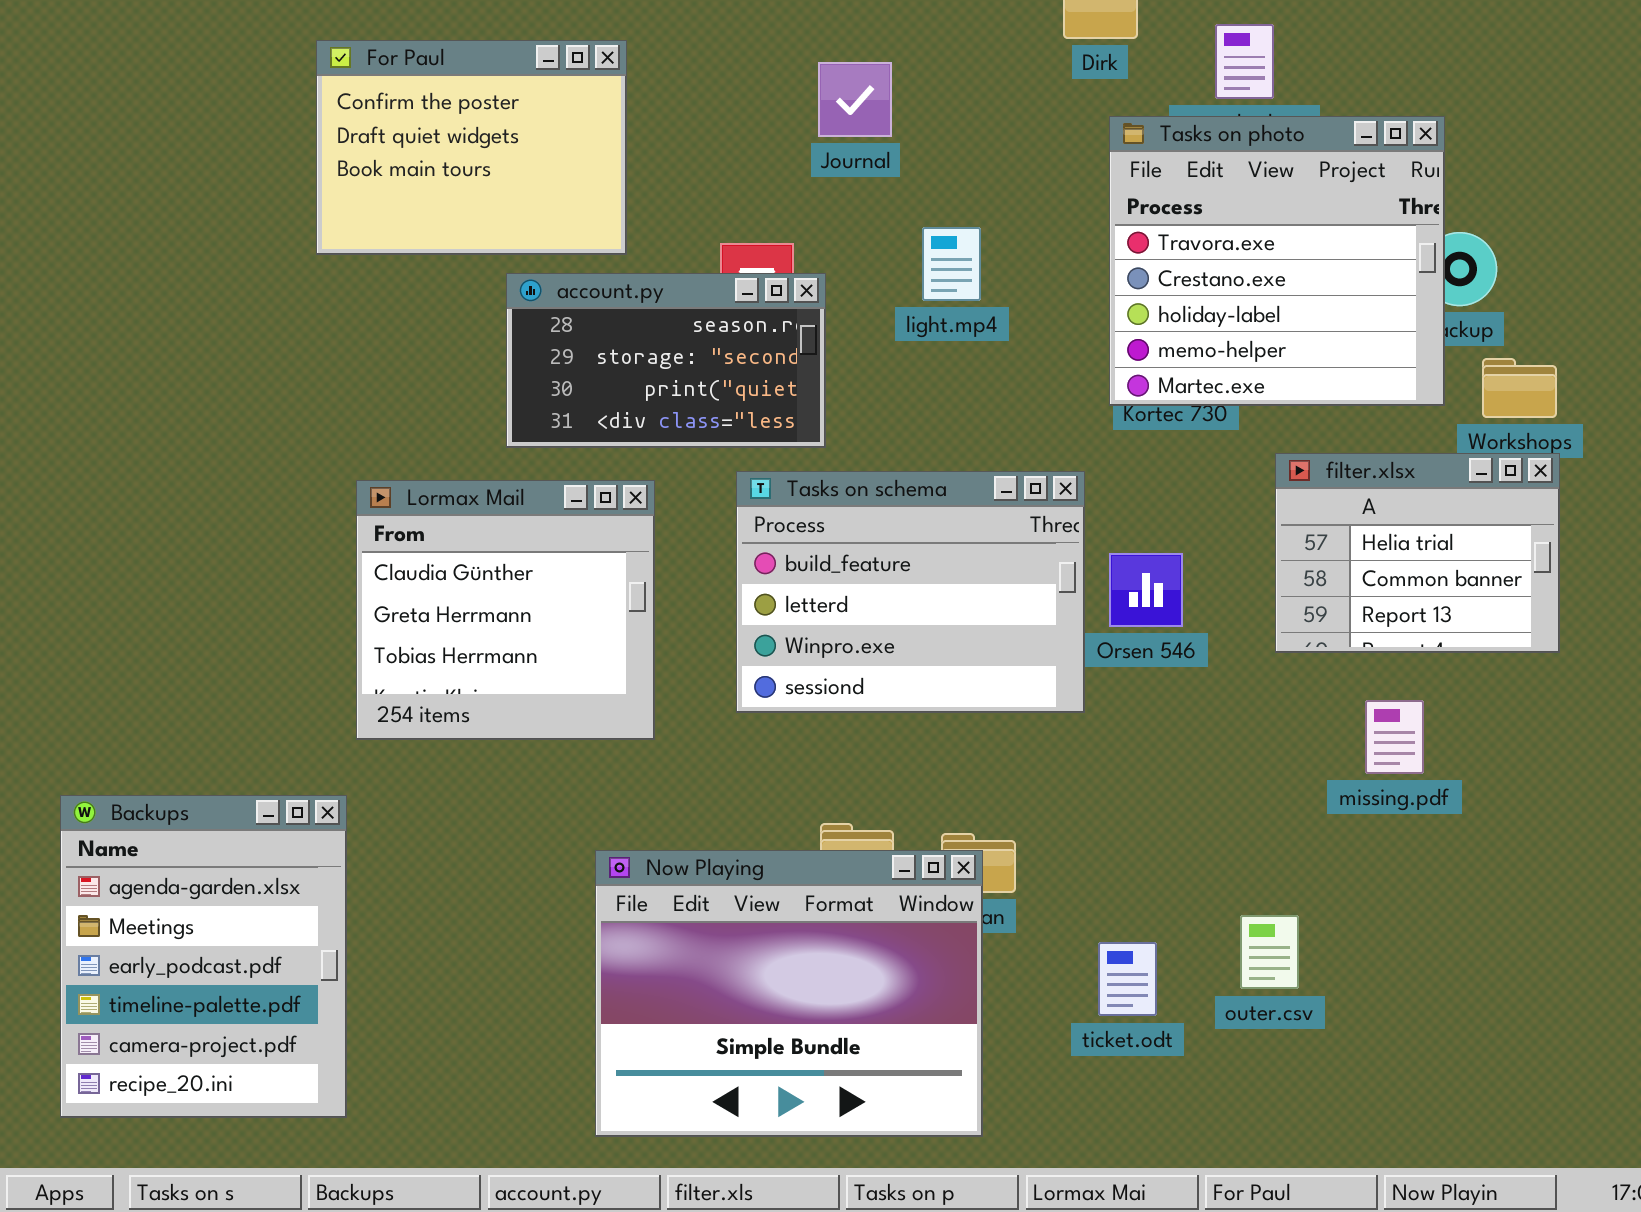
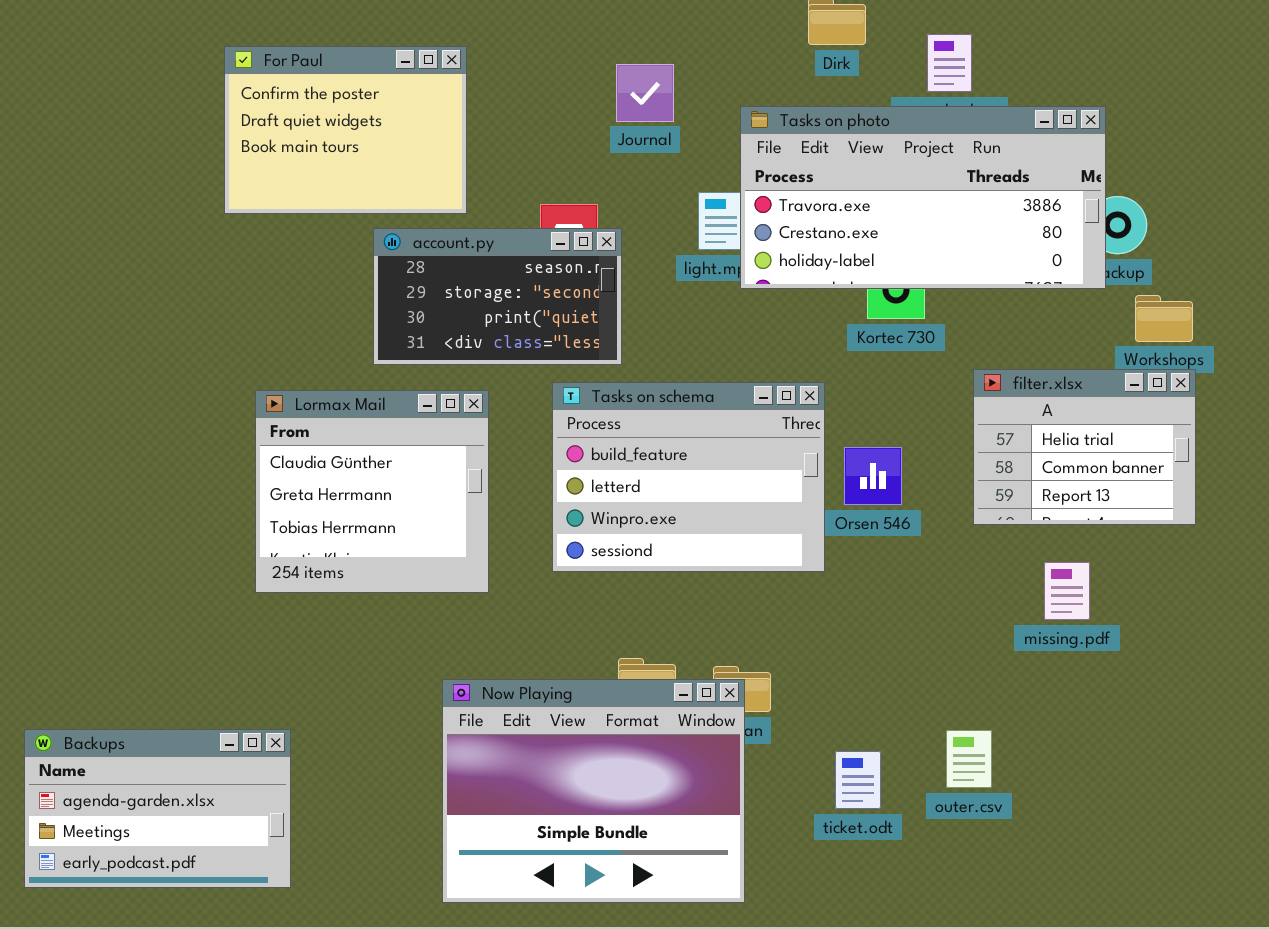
Tasks on photo: [1109,116,1445,406] -> [740,106,1106,289], resized
Backups: [60,795,347,1118] -> [24,729,291,888], resized

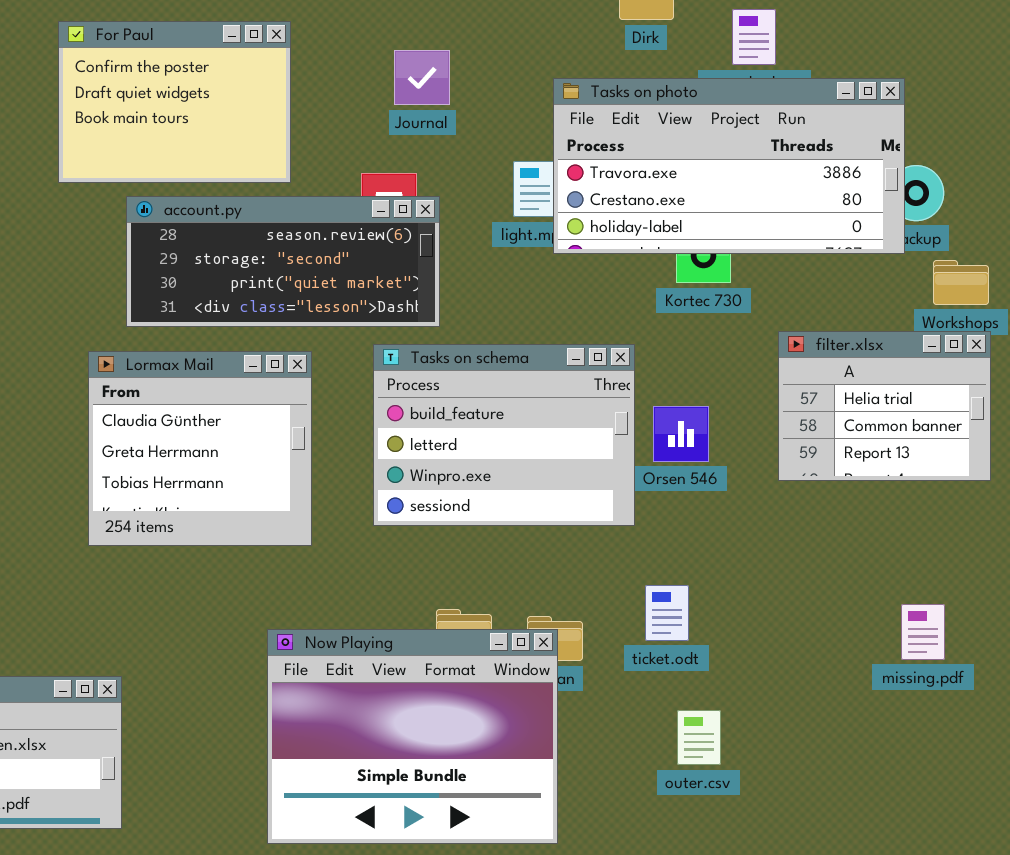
Journal: [616,64,674,122] -> [394,50,450,105], moved
account.py: [373,228,622,365] -> [126,196,440,327], resized
missing.pdf: [1044,562,1090,620] -> [901,604,945,660], moved
outer.csv: [946,730,992,788] -> [677,710,721,765], moved
ticket.odt: [835,751,881,809] -> [645,585,689,641], moved

